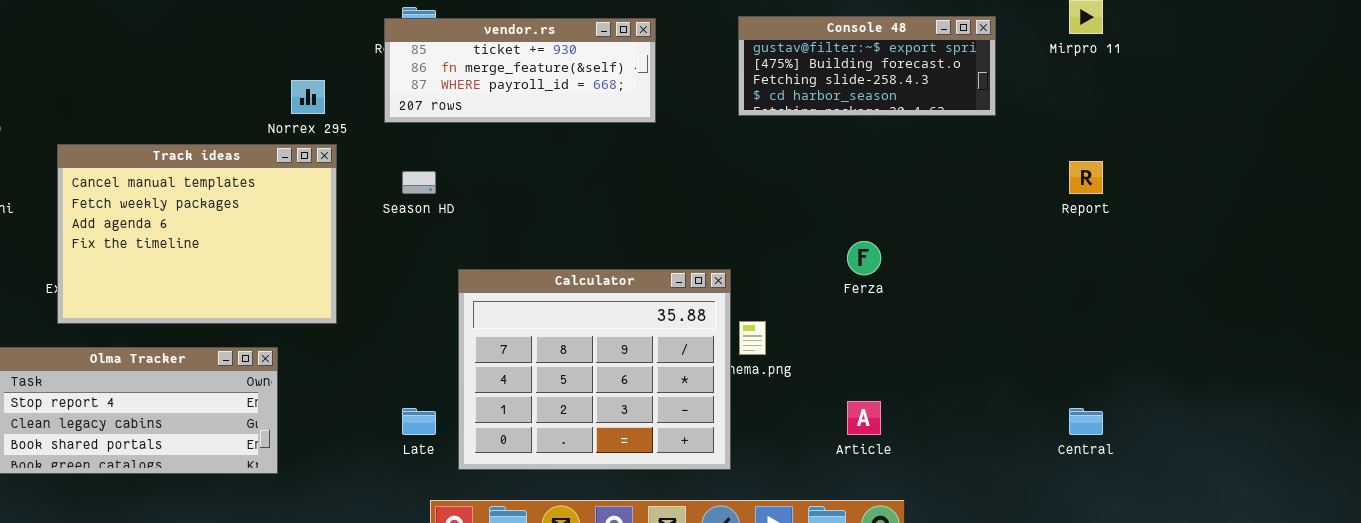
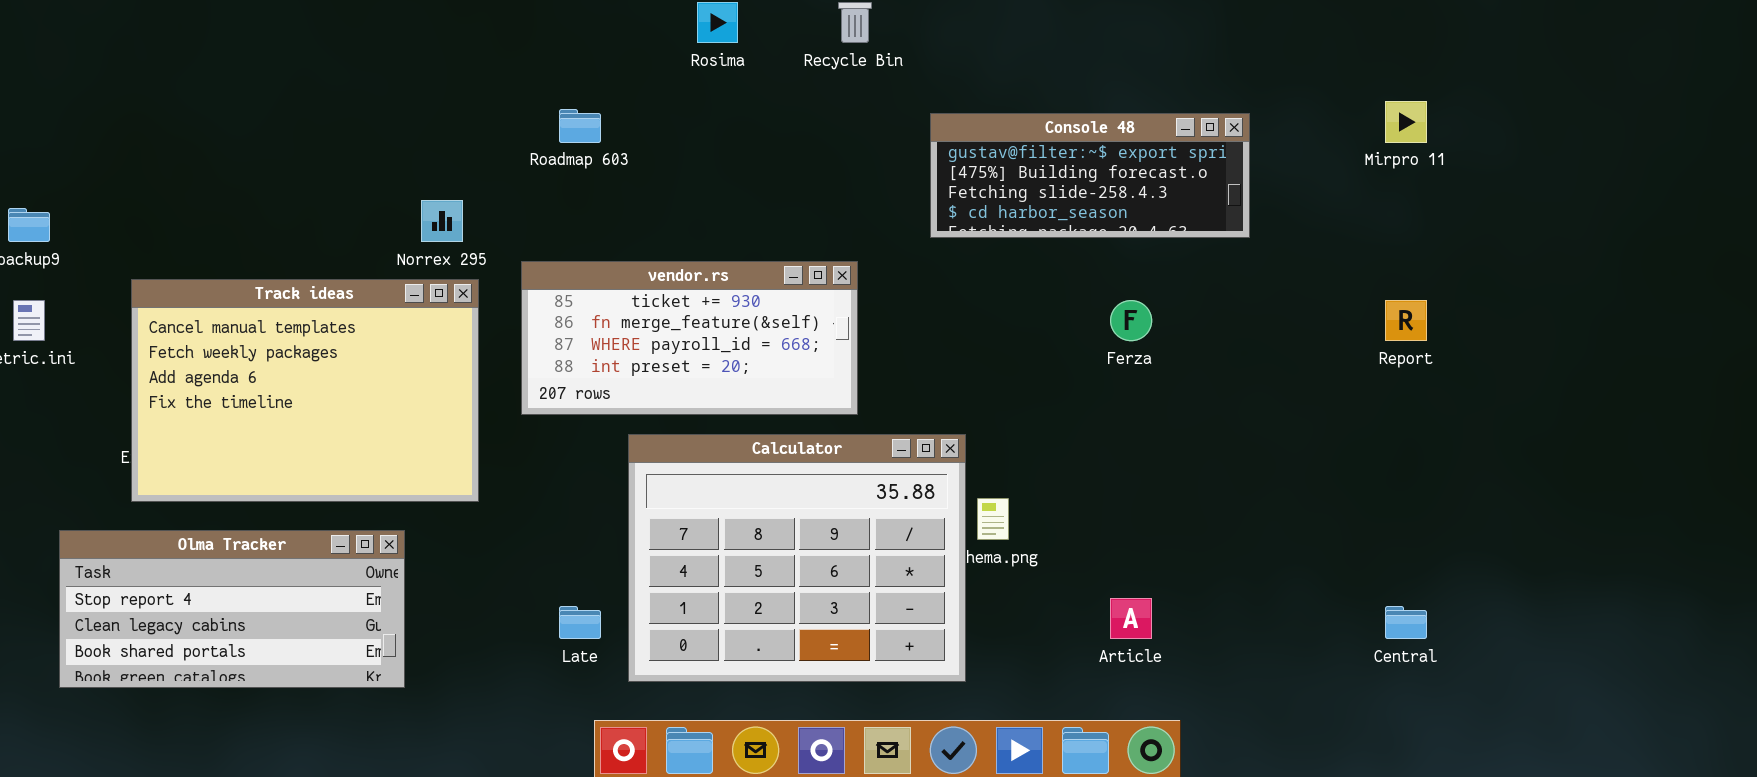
Console 48: [738,16,996,116] -> [930,113,1250,238], moved
vendor.rs: [384,18,656,123] -> [521,261,858,415], moved, resized
Ferza: [847,241,881,275] -> [1110,300,1152,341], moved

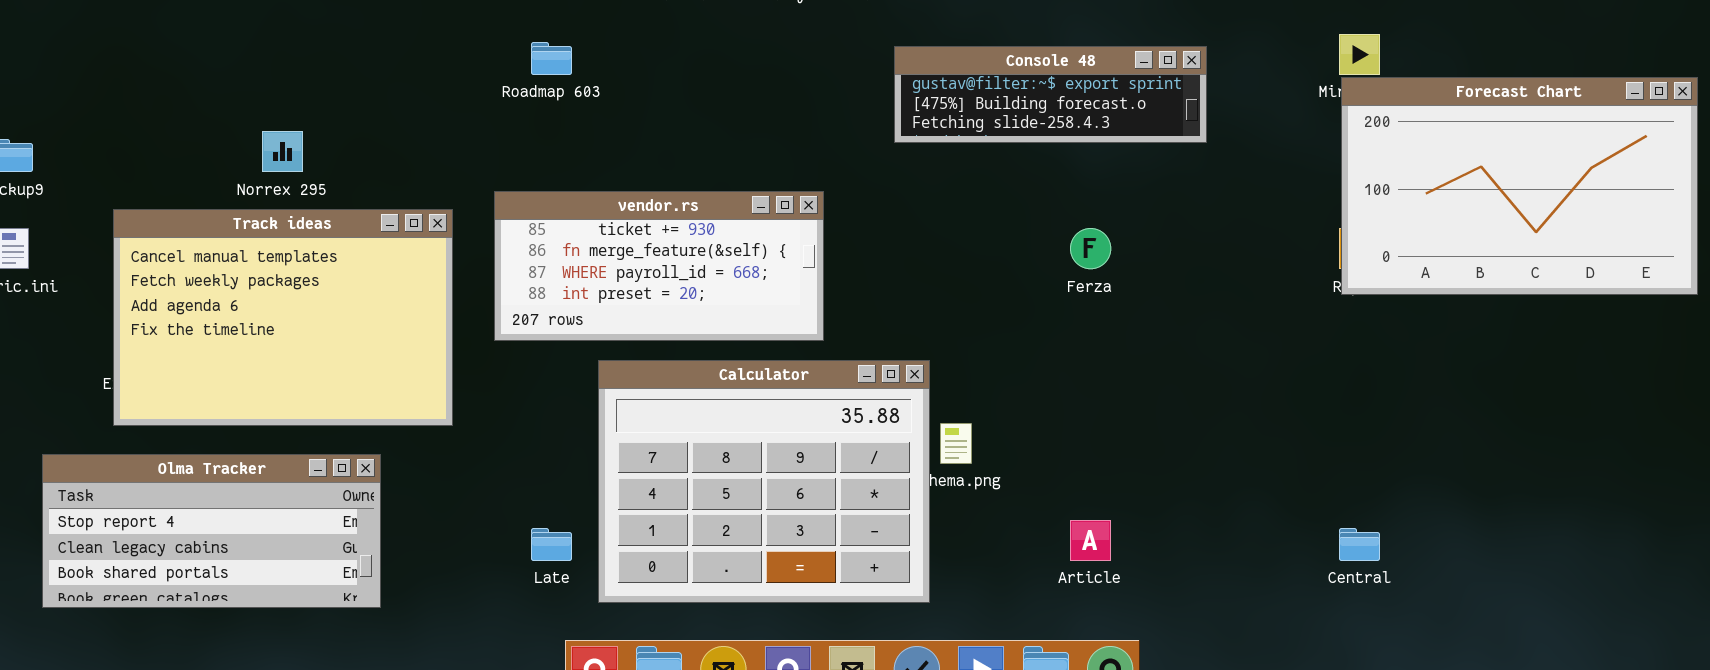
Console 48: [930,113,1250,238] -> [894,46,1207,143], resized
Forecast Chart: none -> [1341,77,1698,295], opened
Norrex 295: [421,200,463,242] -> [262,131,303,172], moved

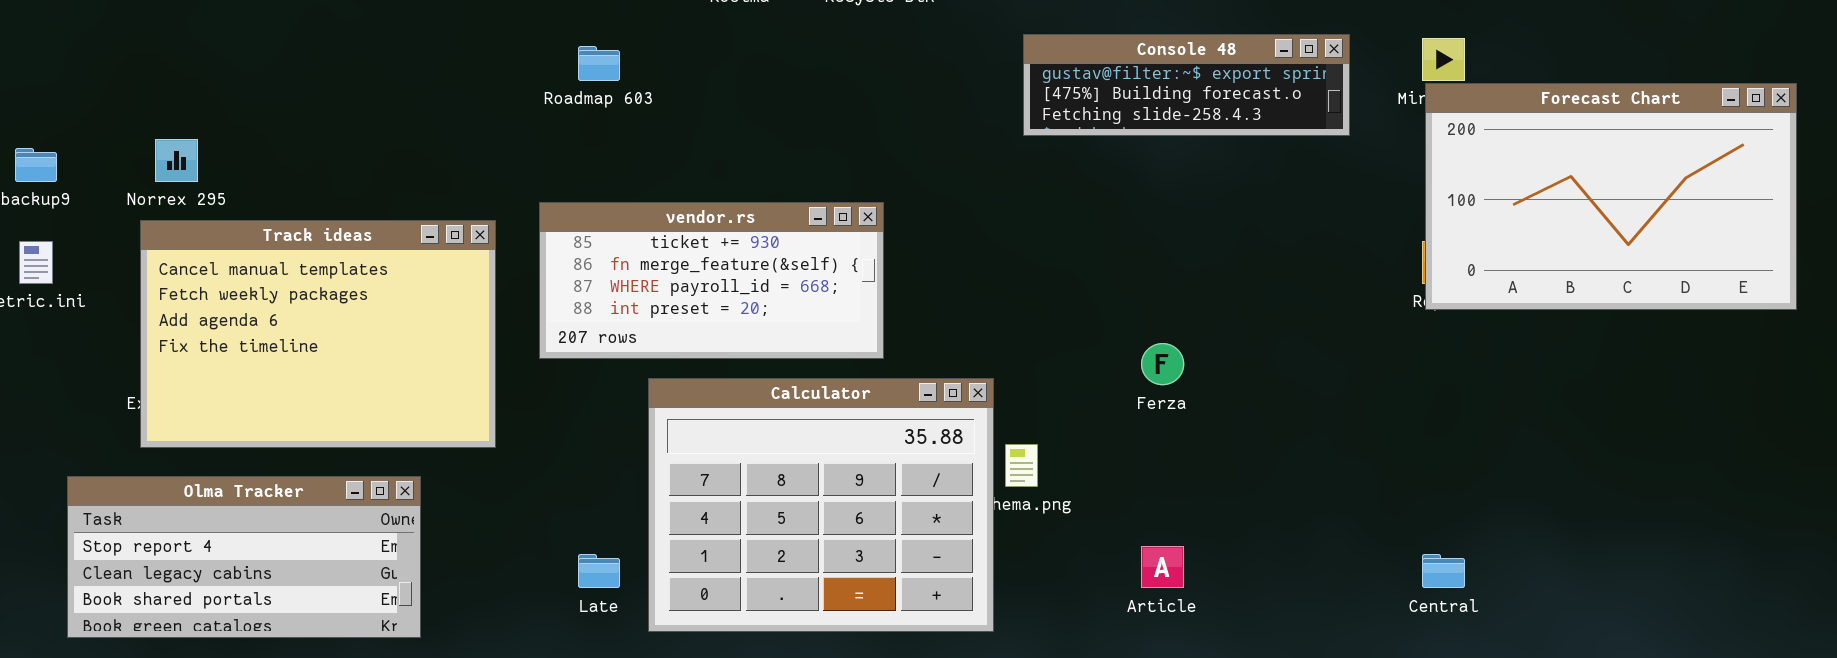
Console 48: [894,46,1207,143] -> [1023,34,1350,136], moved
Norrex 295: [262,131,303,172] -> [155,139,198,182], moved
Ferza: [1070,228,1111,269] -> [1141,343,1184,385], moved

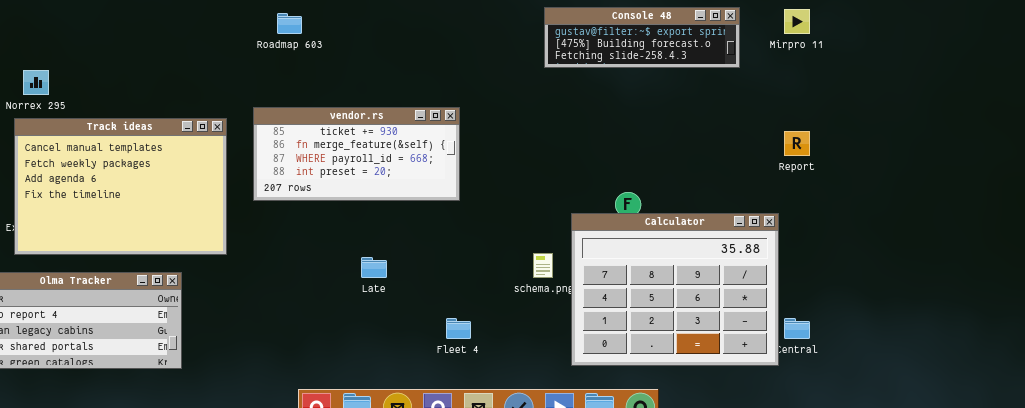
Forecast Chart: [1425,83,1797,310] -> none, closed
Calculator: [648,378,994,632] -> [571,213,779,366], moved
Late: [578,554,620,588] -> [361,257,387,278], moved

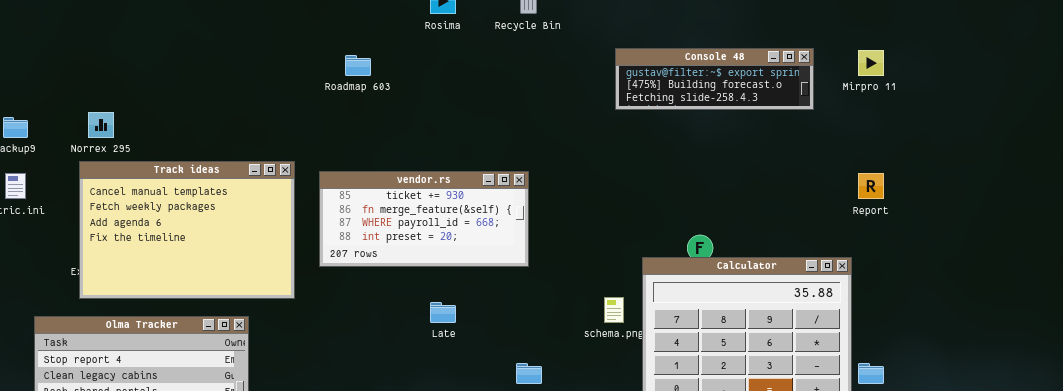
vendor.rs: [253,107,460,201] -> [319,171,529,267], moved

